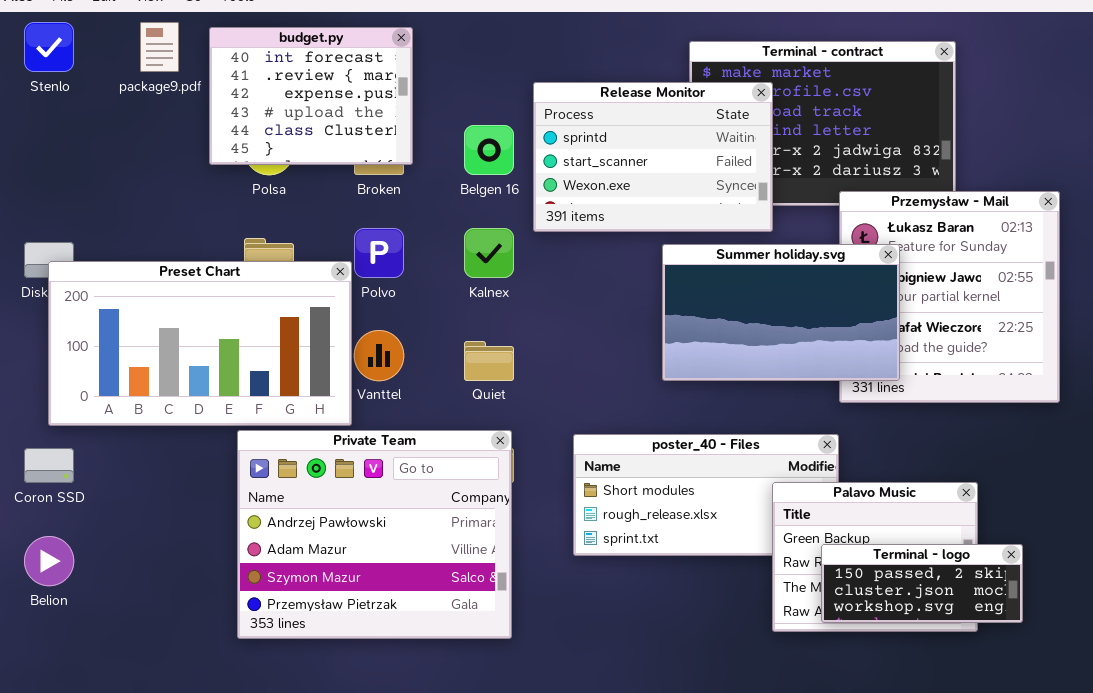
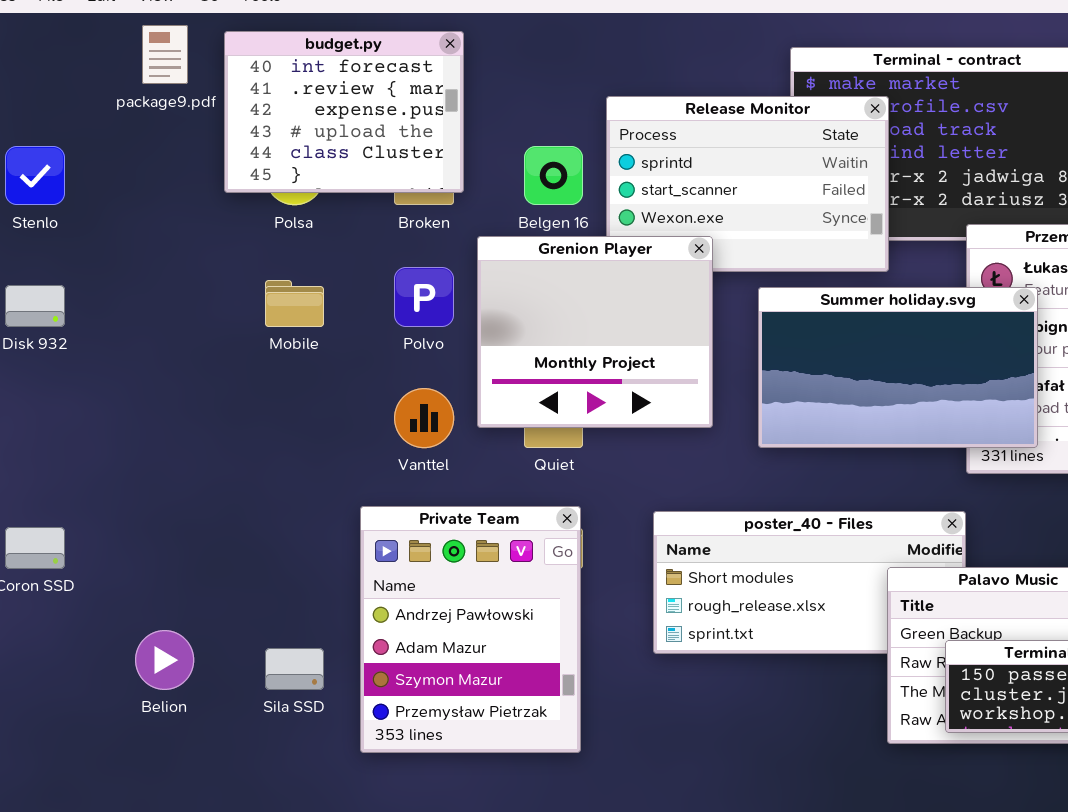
Stenlo: [24,22,74,72] -> [5,146,65,205], moved
Grenion Player: none -> [477,236,713,428], opened
Preset Chart: [48,261,352,426] -> none, closed
Private Team: [237,430,512,639] -> [360,506,581,753], resized
Belion: [24,536,74,586] -> [135,630,194,690], moved

